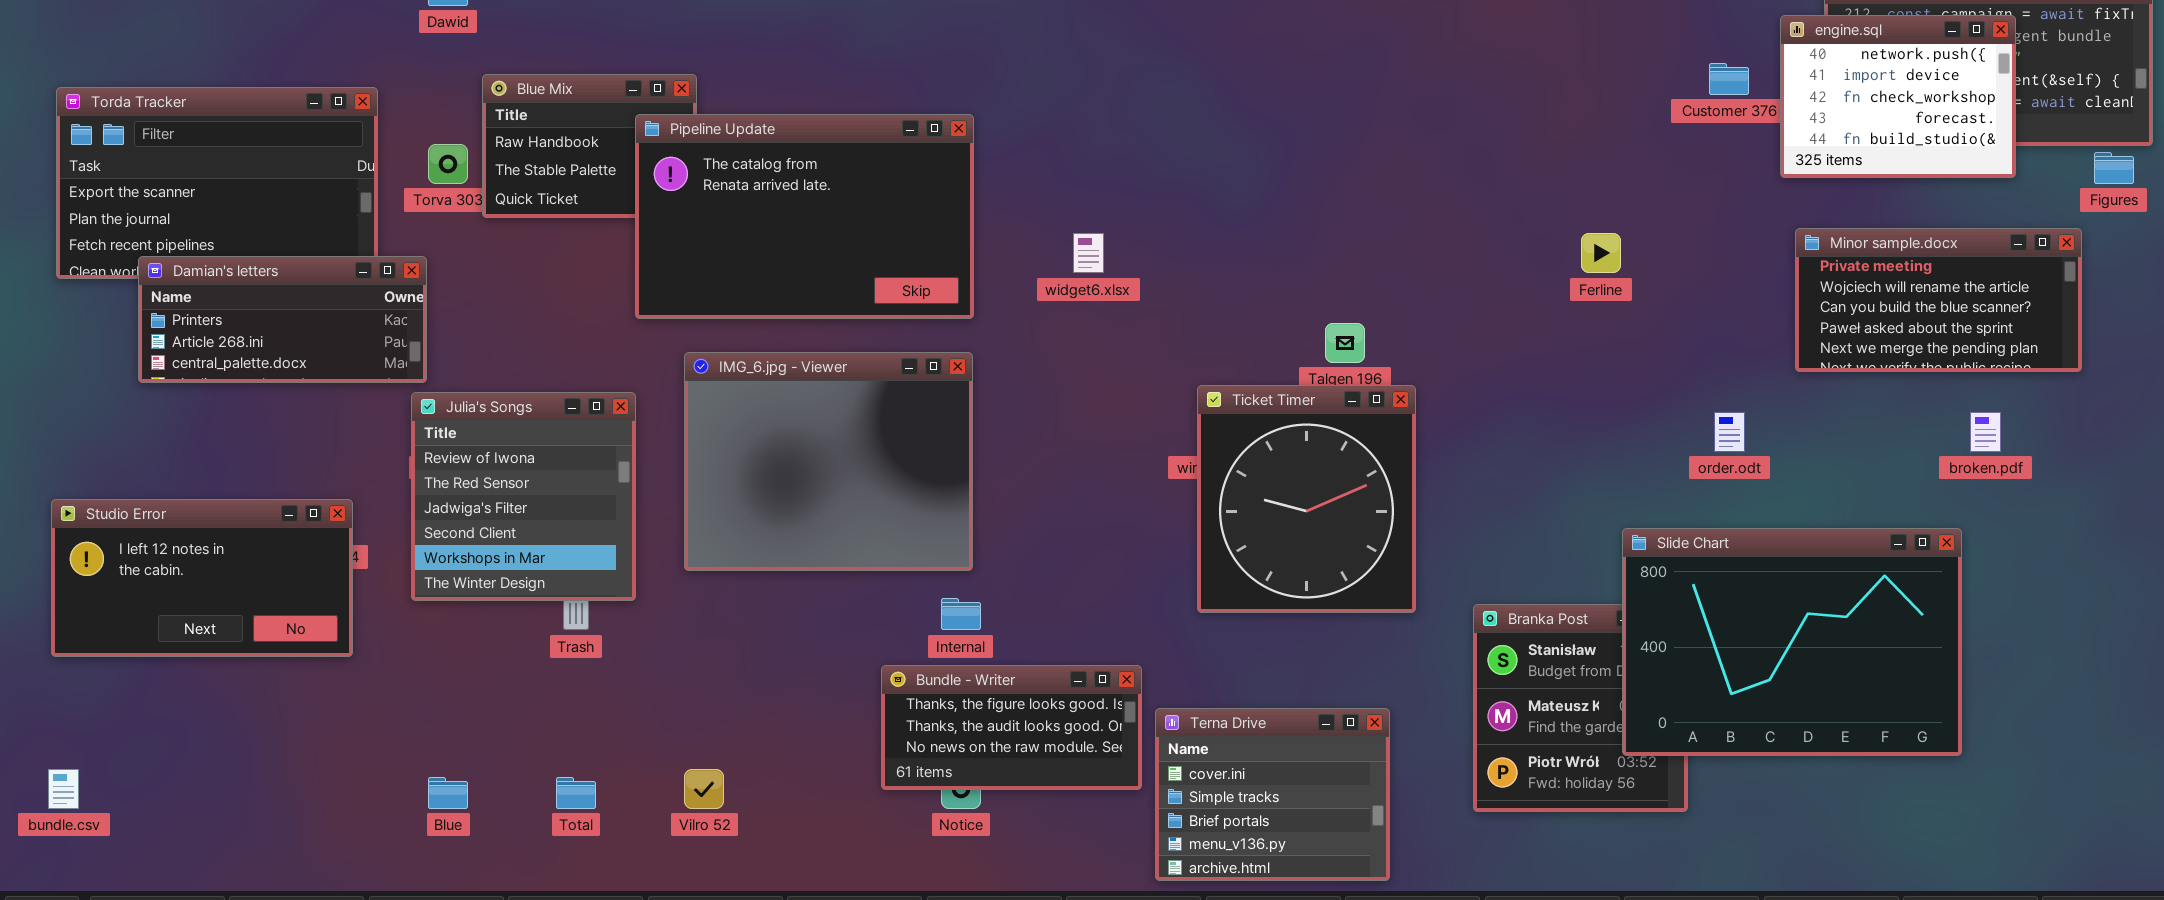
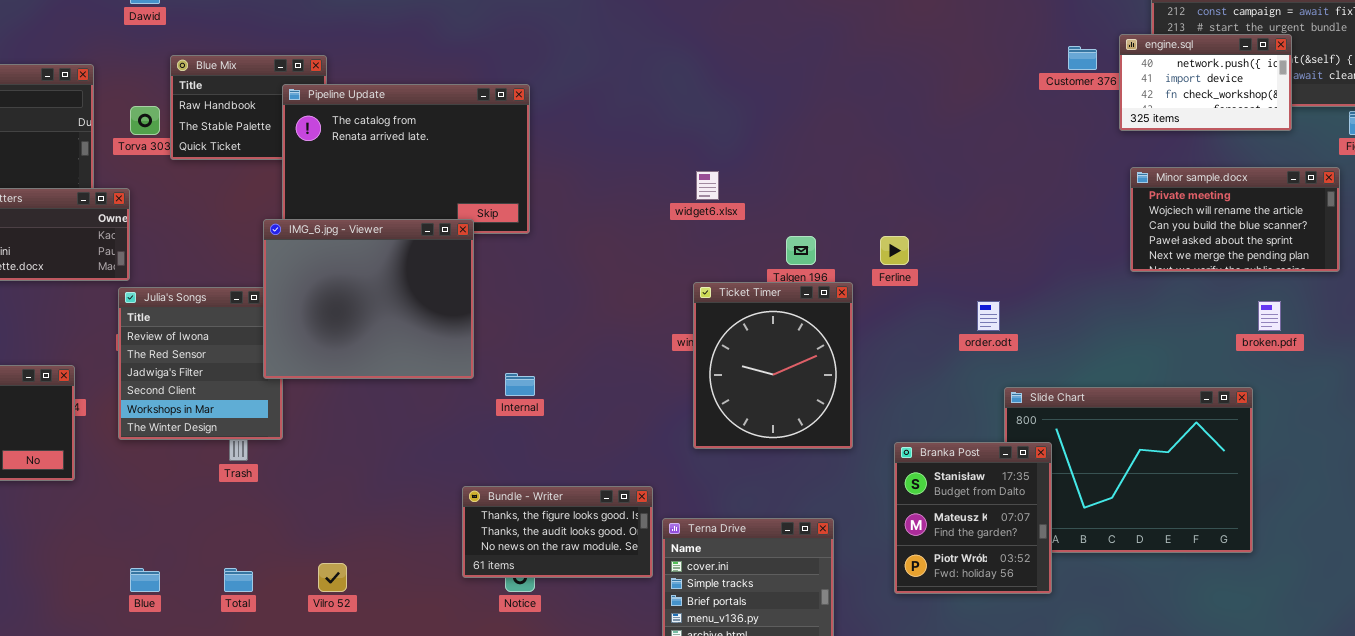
engine.sql: [1780,15,2016,178] -> [1119,34,1292,131], resized
widget6.xlsx: [1073,233,1104,273] -> [696,171,719,200], moved
Ferline: [1581,233,1621,273] -> [880,236,909,265], moved
IMG_6.jpg - Viewer: [684,352,973,571] -> [263,219,474,379], moved
order.odt: [1714,412,1745,452] -> [977,301,1000,331], moved
Internal: [941,598,981,630] -> [505,373,535,396], moved
Branka Post: [1473,604,1688,812] -> [894,442,1052,594], raised

